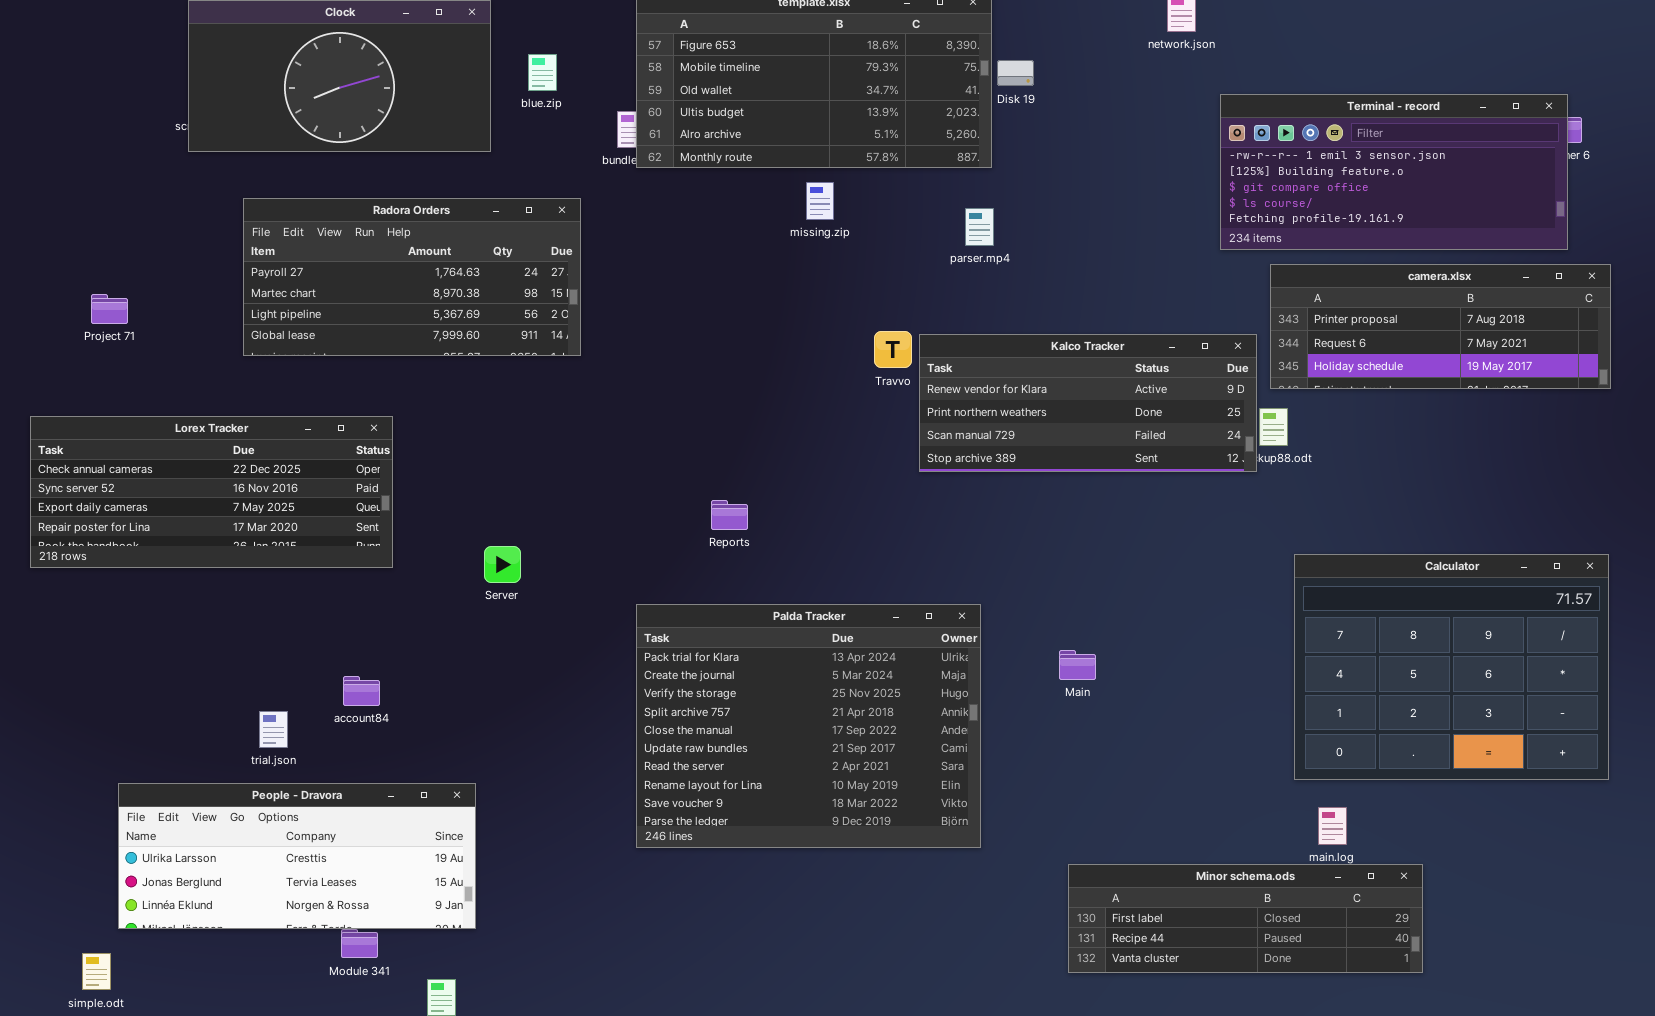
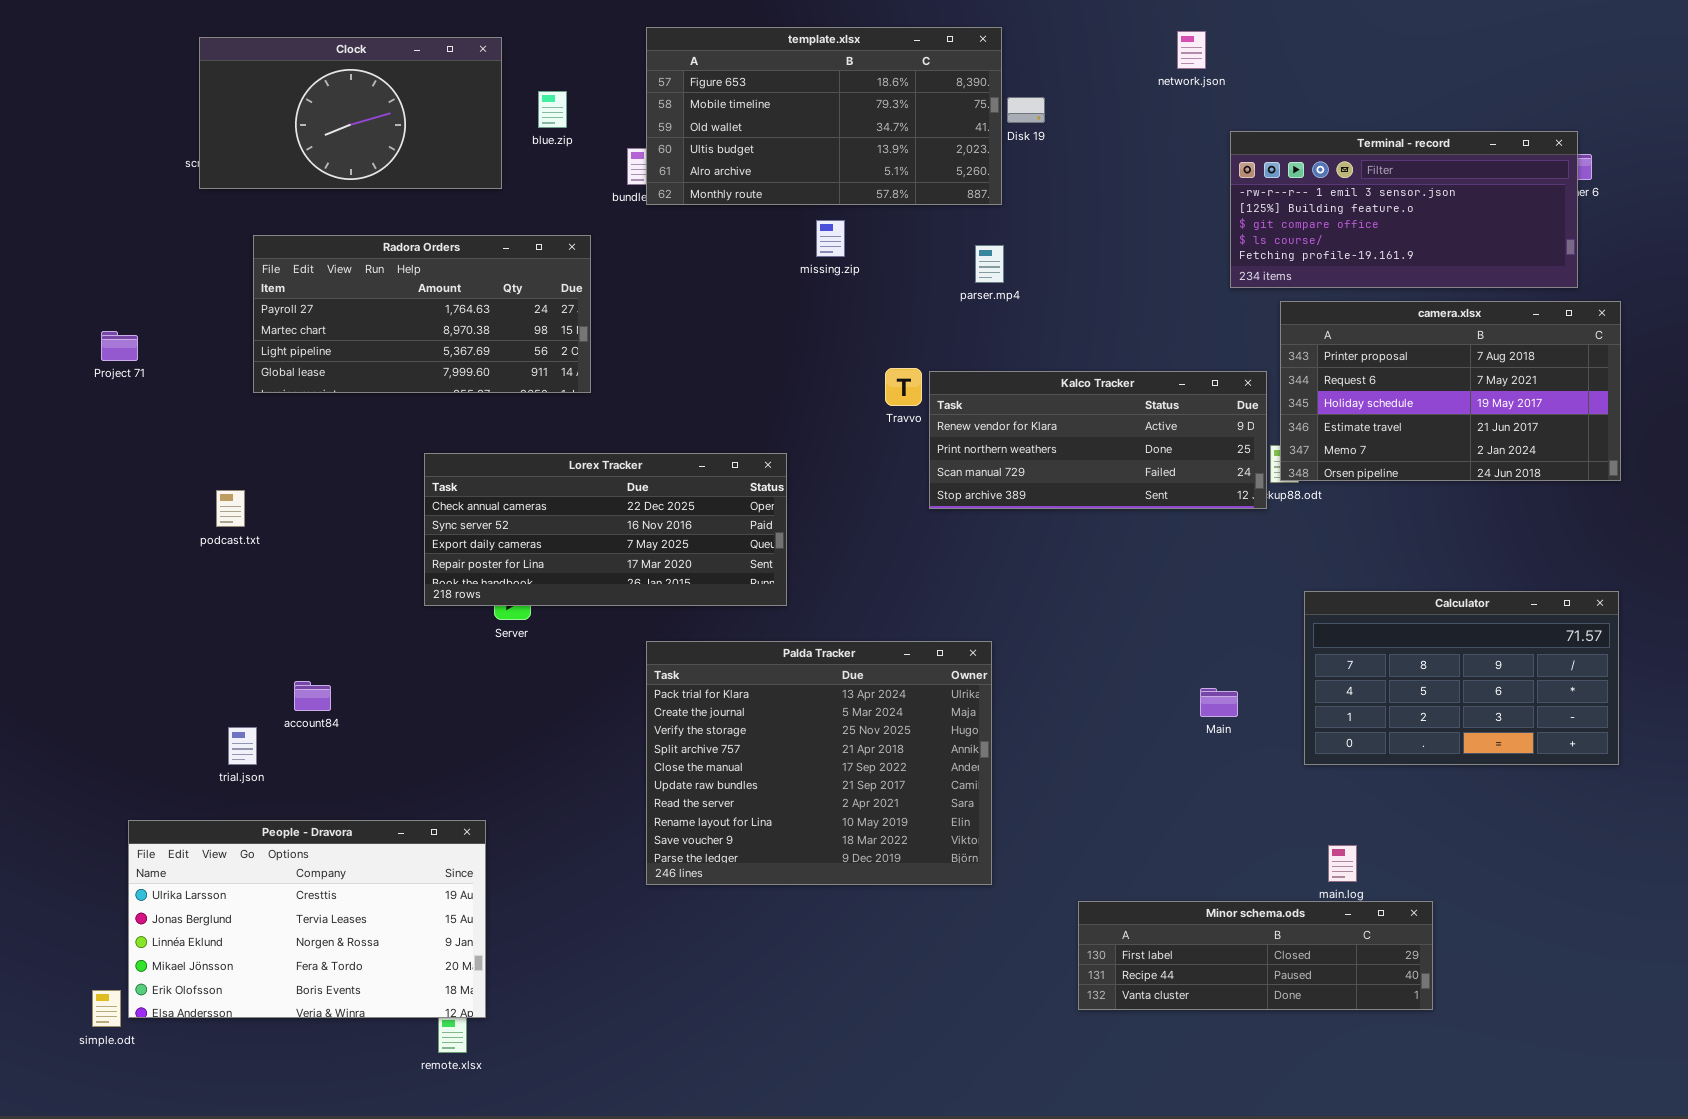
camera.xlsx: [1270,264,1611,389] -> [1280,301,1621,481], resized
Lorex Tracker: [30,416,393,568] -> [424,453,787,606], moved
Calculator: [1294,554,1609,780] -> [1304,591,1619,765], resized
Main: [1059,650,1096,680] -> [1200,688,1238,717], moved
account84: [343,676,380,706] -> [294,681,331,711], moved
trial.json: [259,711,288,748] -> [228,727,257,765], moved
People - Dravora: [118,783,476,929] -> [128,820,486,1018], resized

